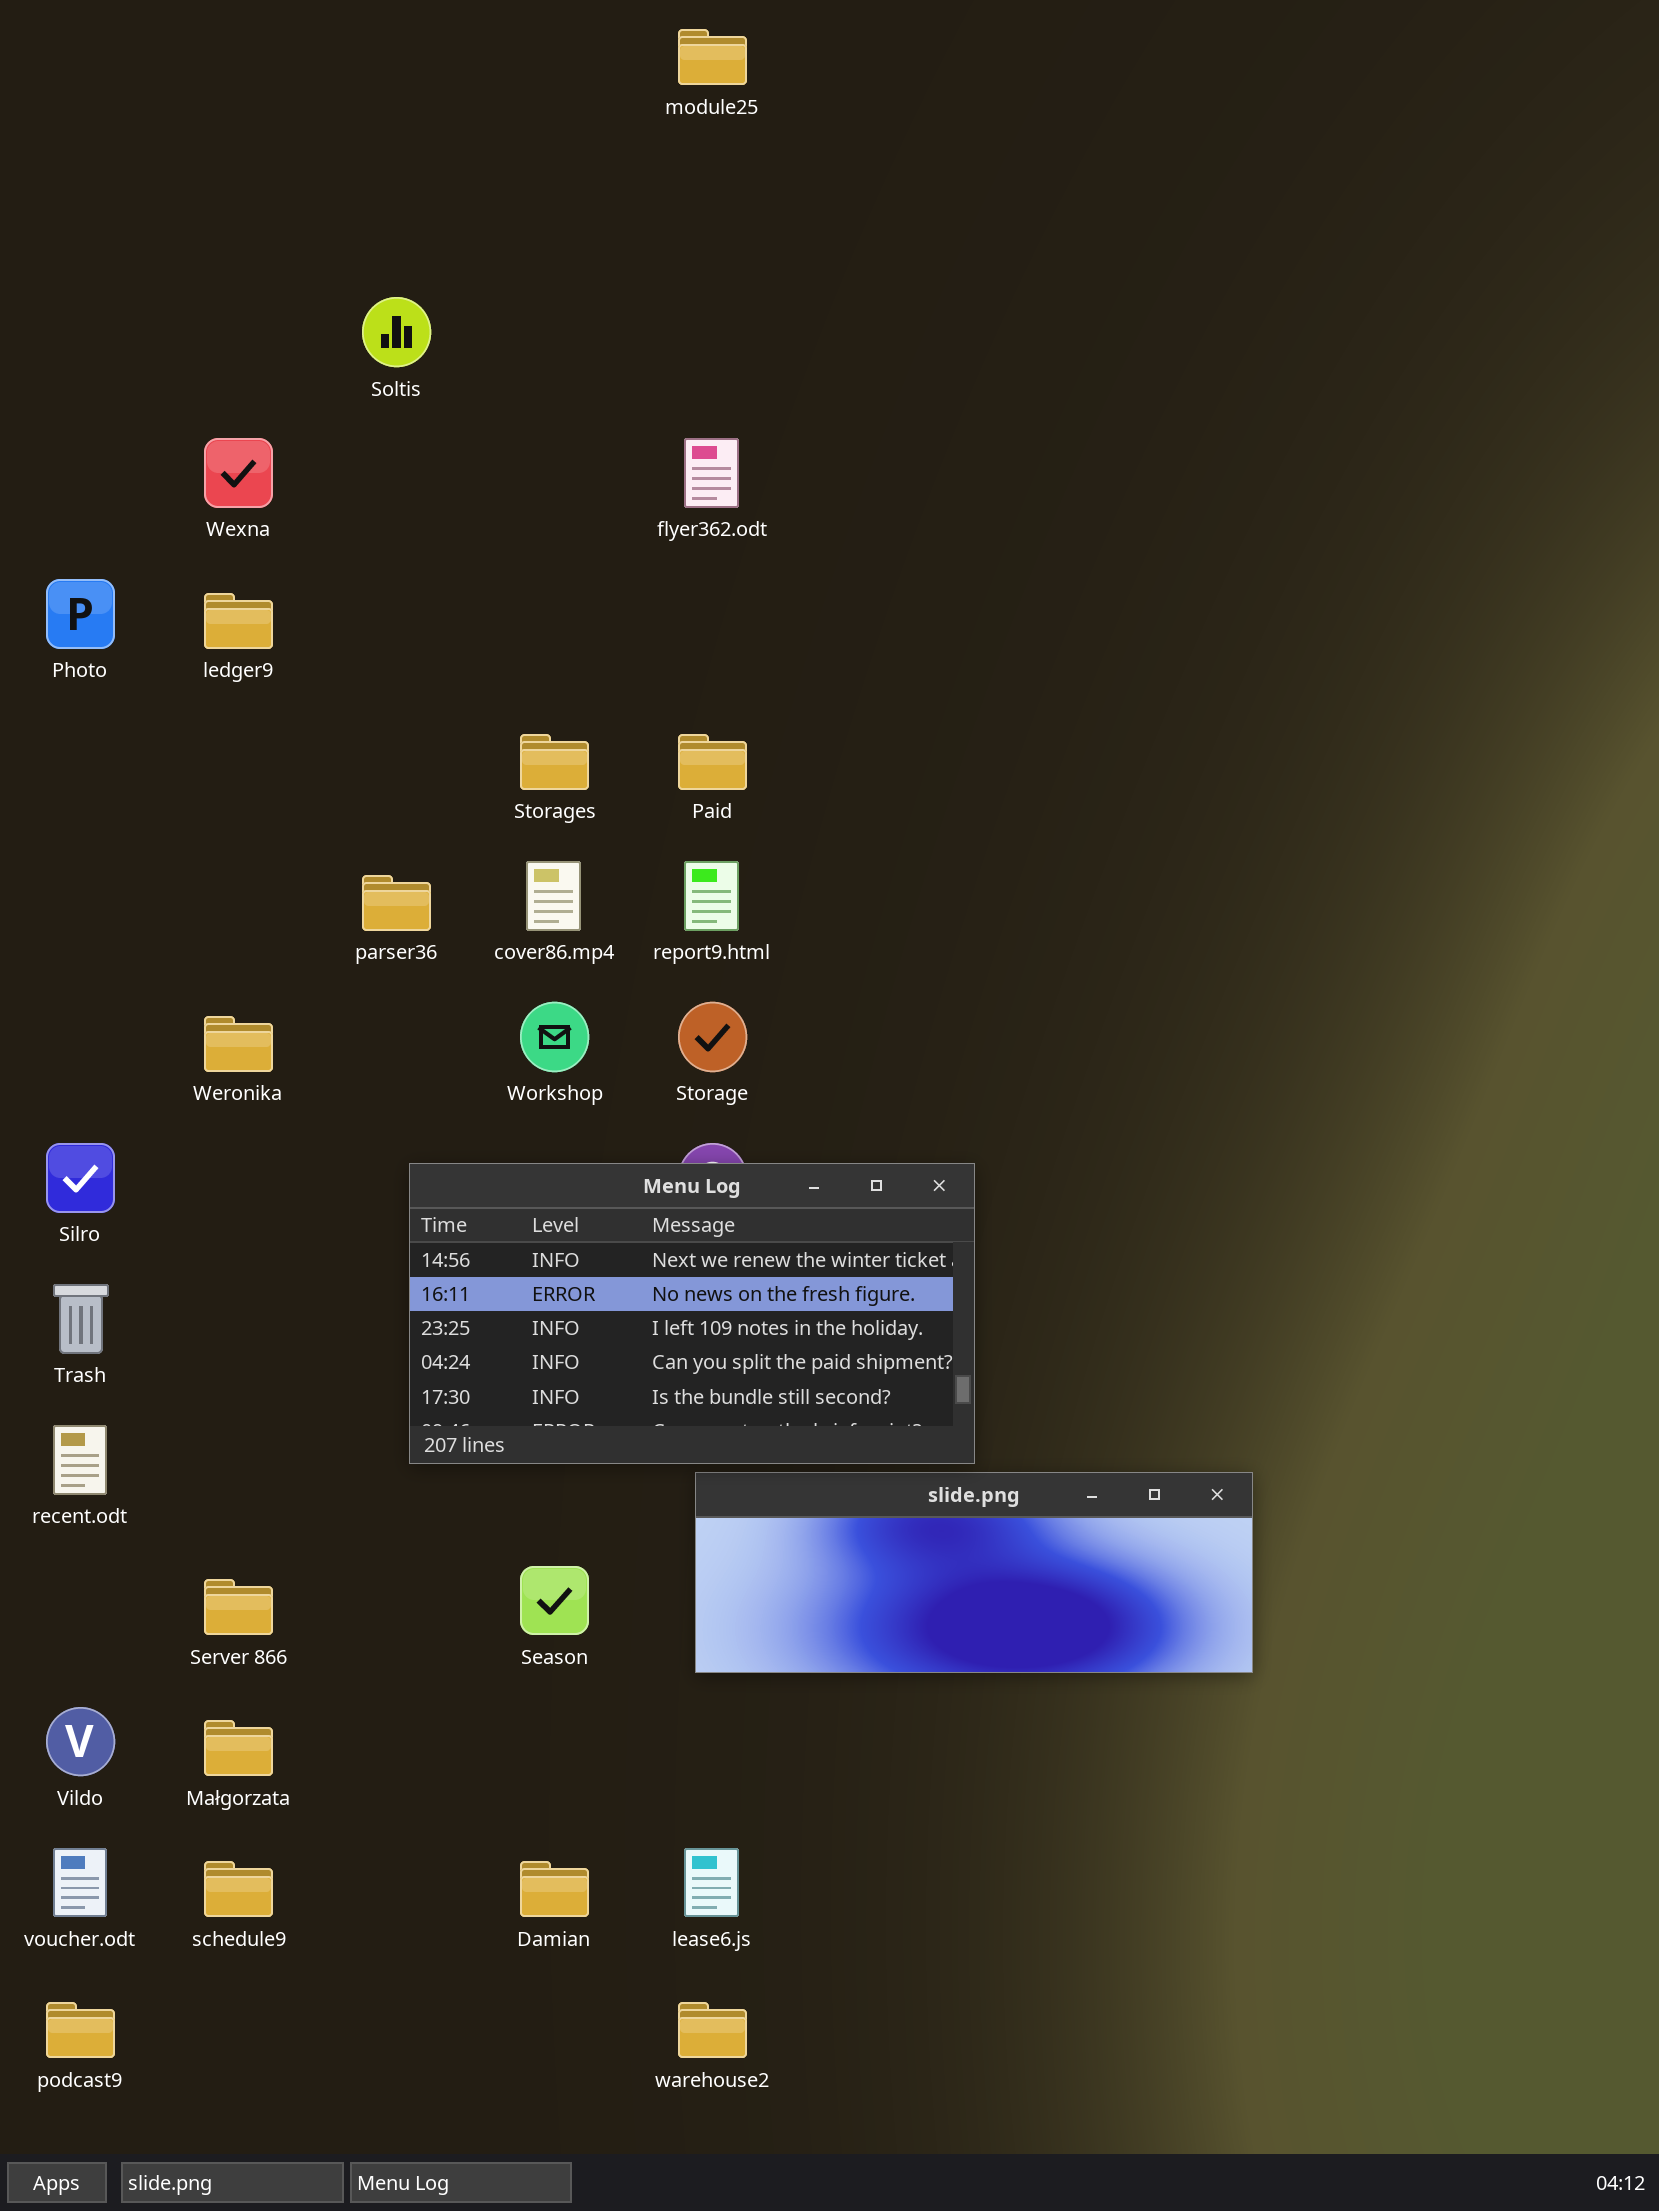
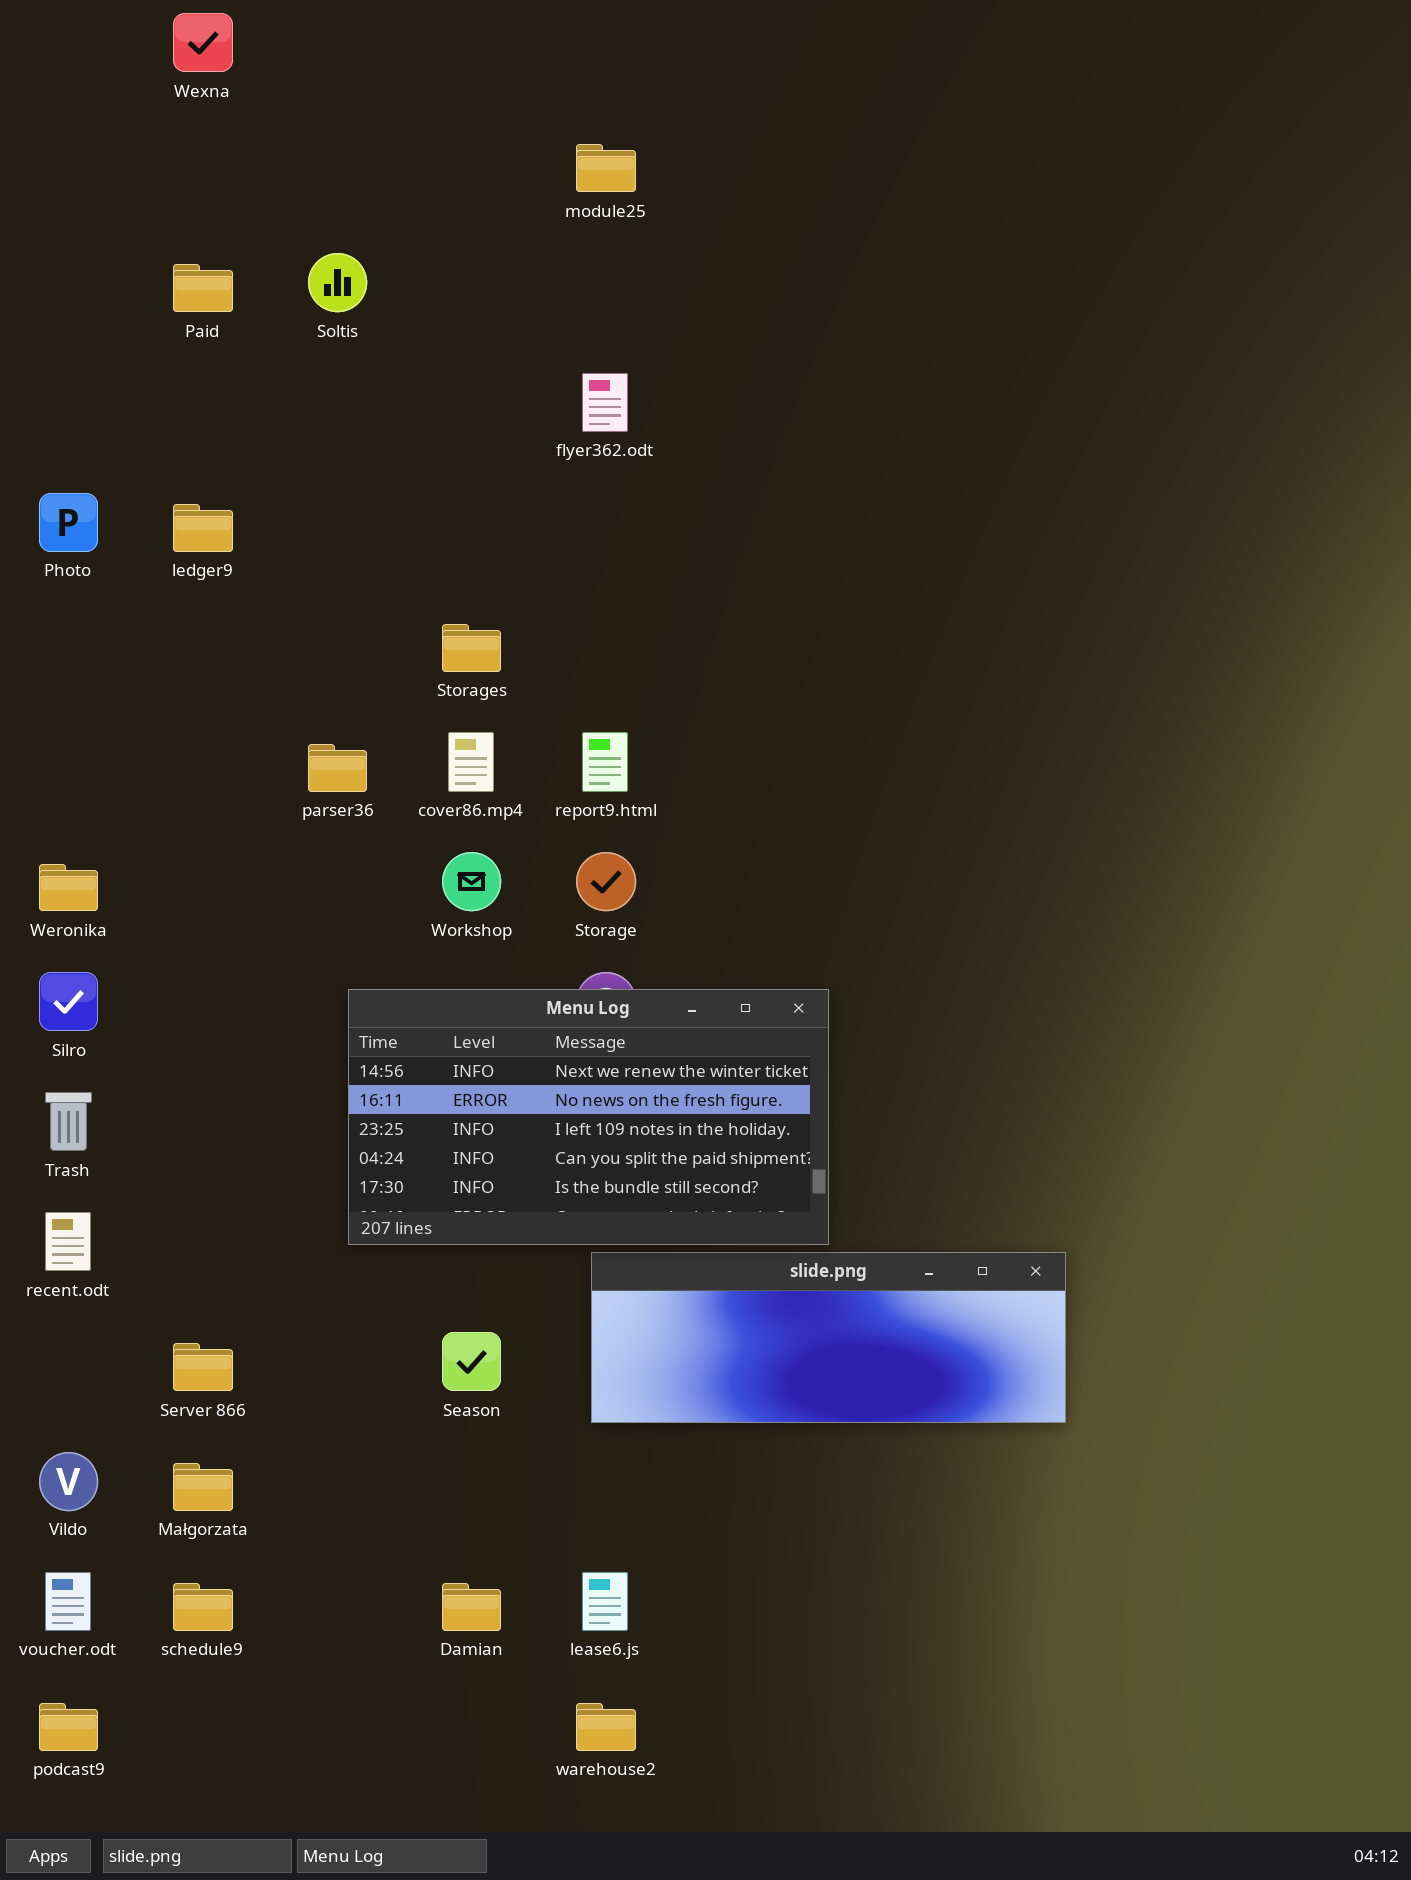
module25: [678,29,747,85] -> [576,144,636,192], moved
Wexna: [204,438,273,508] -> [173,13,233,72], moved
Paid: [678,734,747,790] -> [173,264,233,312], moved
Weronika: [204,1016,273,1072] -> [39,864,98,911], moved

